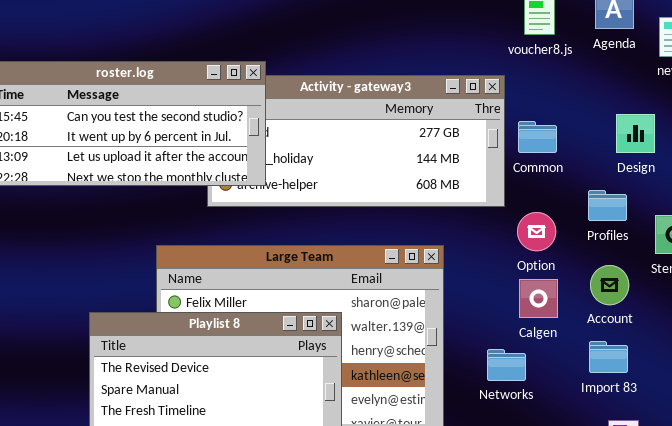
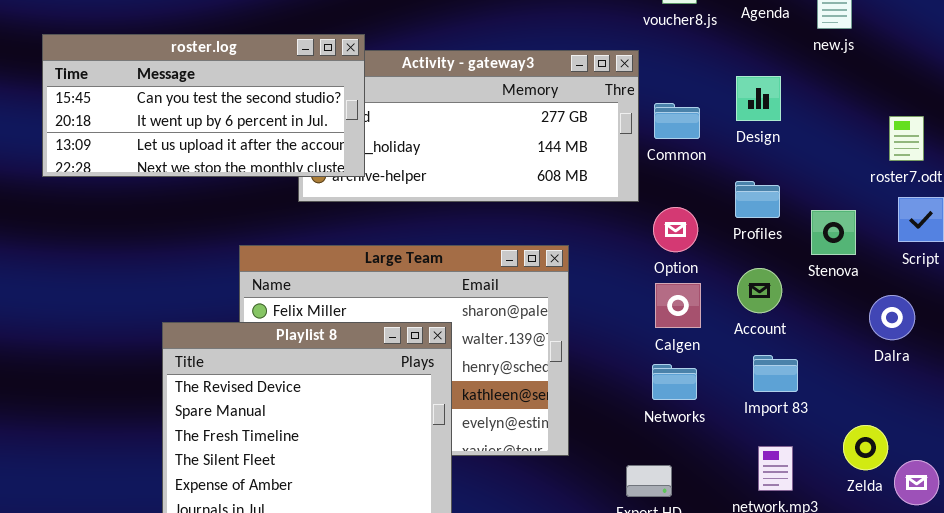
Design: [616,114,655,153] -> [736,76,781,121], moved
Import 83: [589,341,628,373] -> [753,355,798,392], moved
Networks: [487,349,526,381] -> [652,364,697,400], moved

